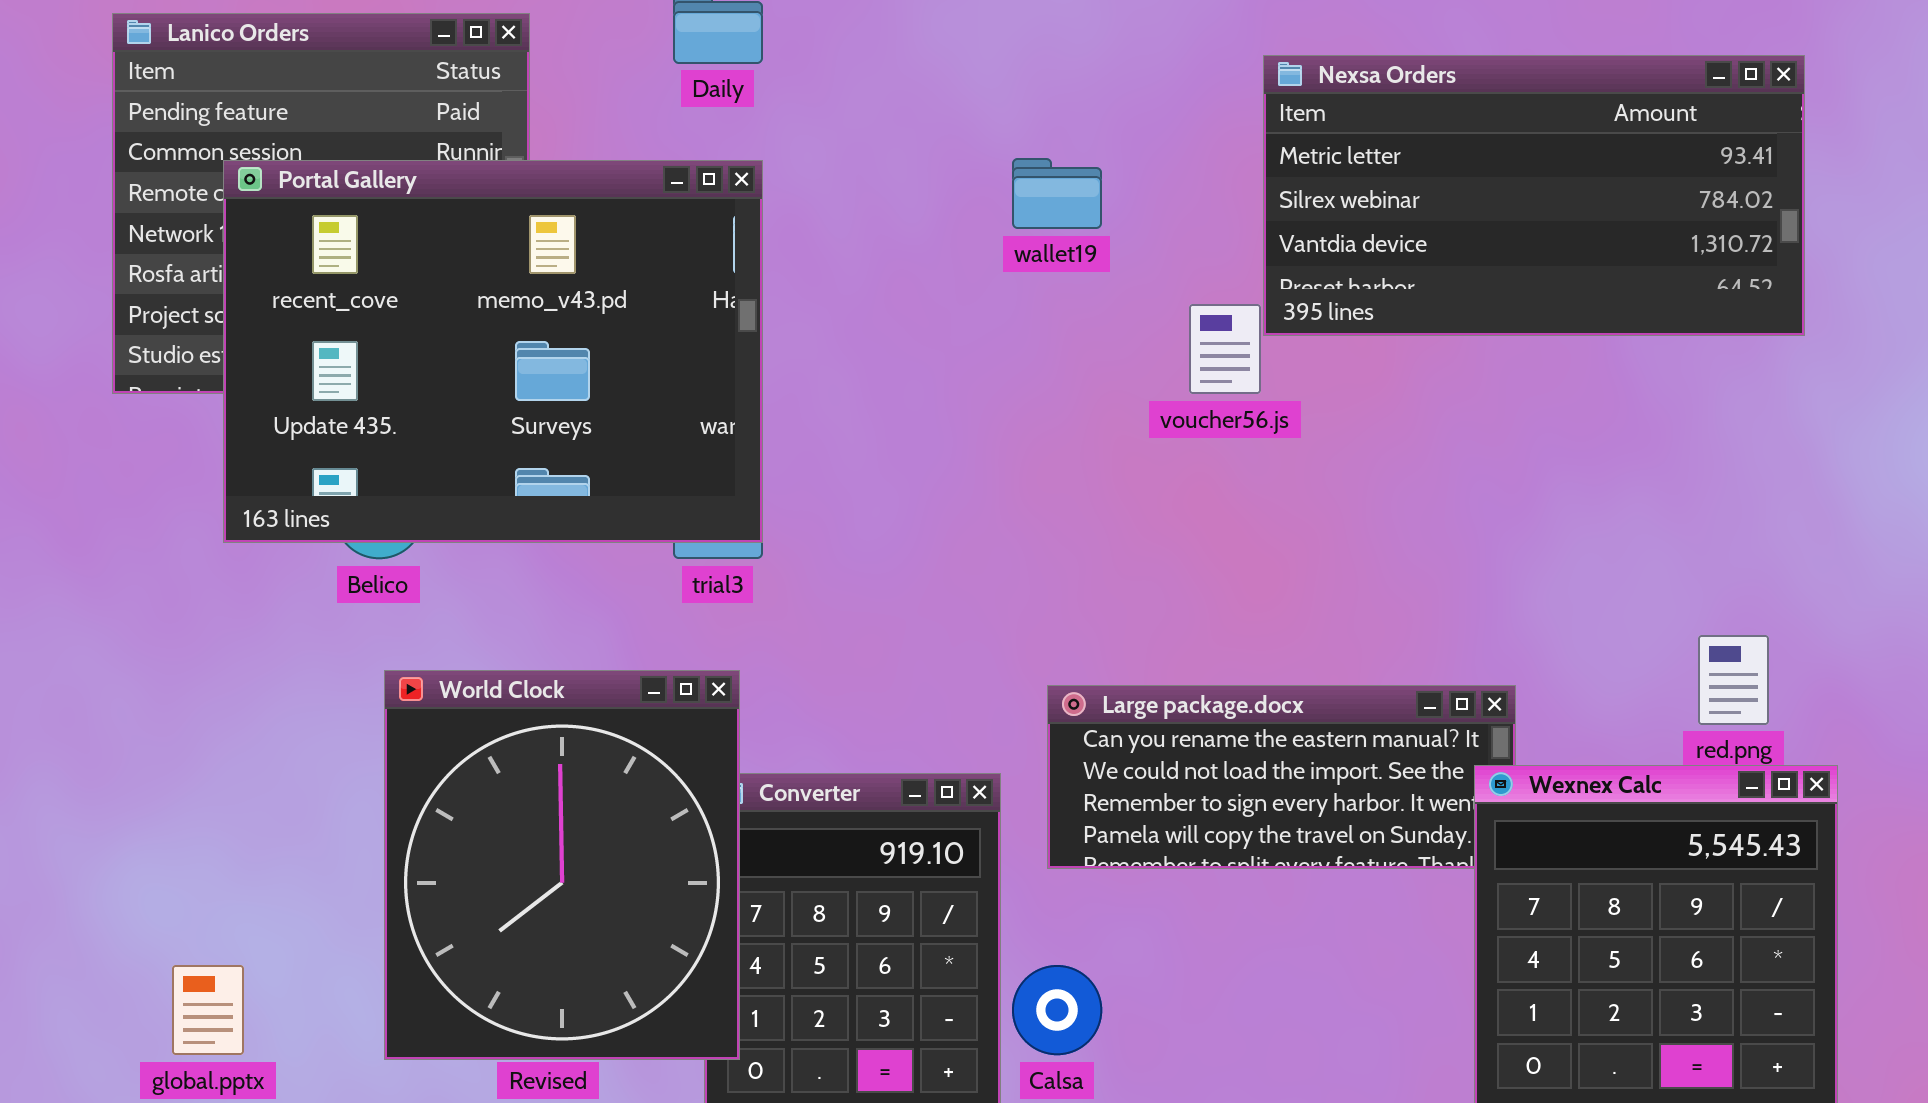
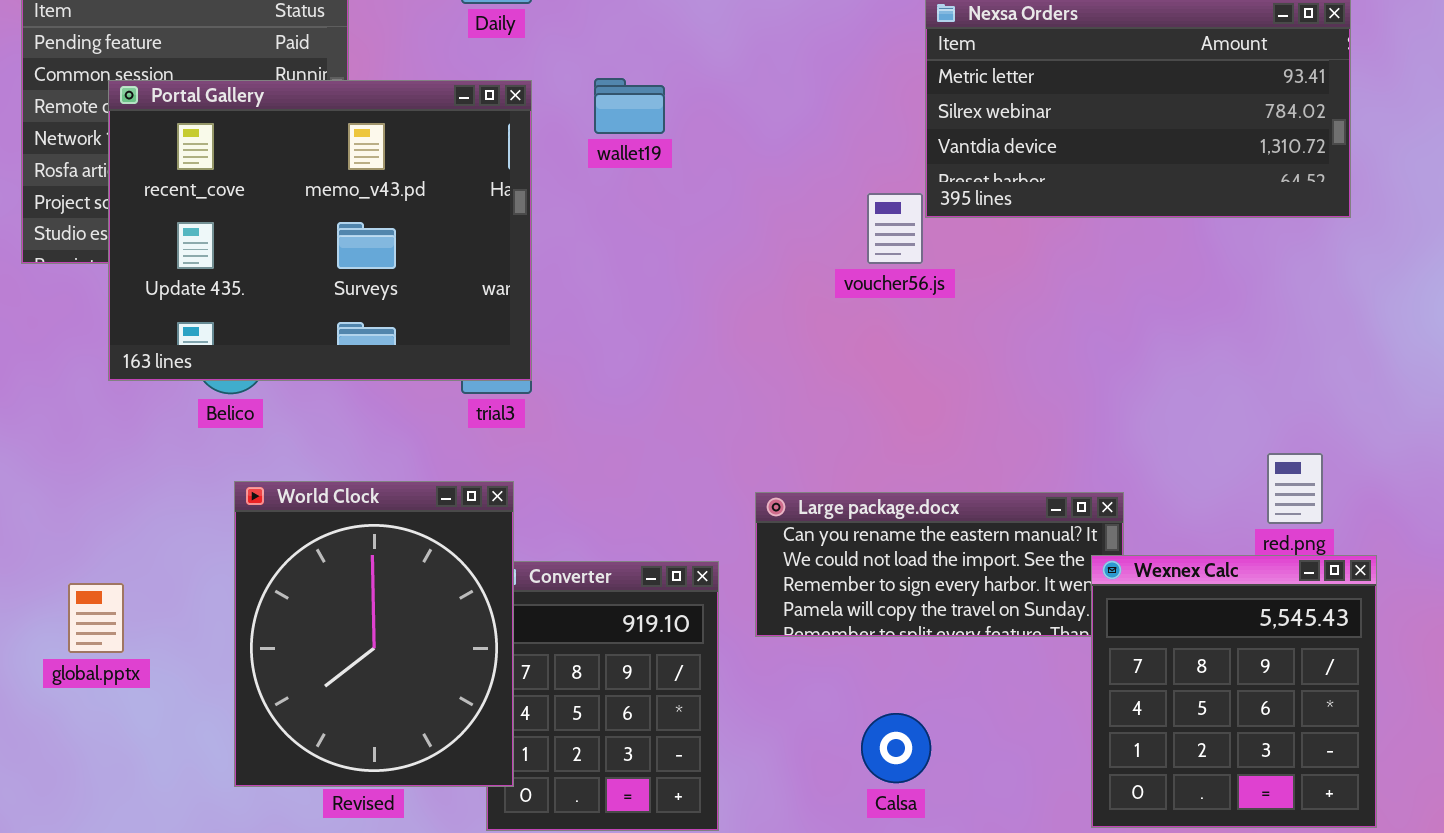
wallet19: [1012,158,1102,229] -> [594,78,665,134], moved
global.pptx: [172,965,244,1055] -> [68,583,124,653], moved
Calsa: [1012,965,1102,1055] -> [861,713,931,783], moved

